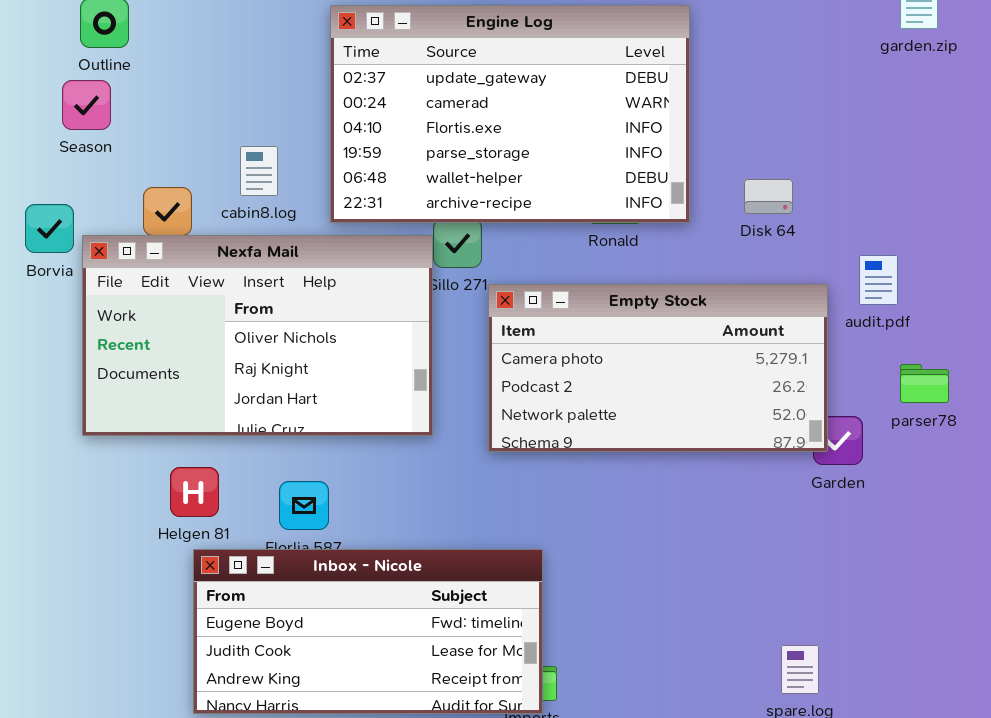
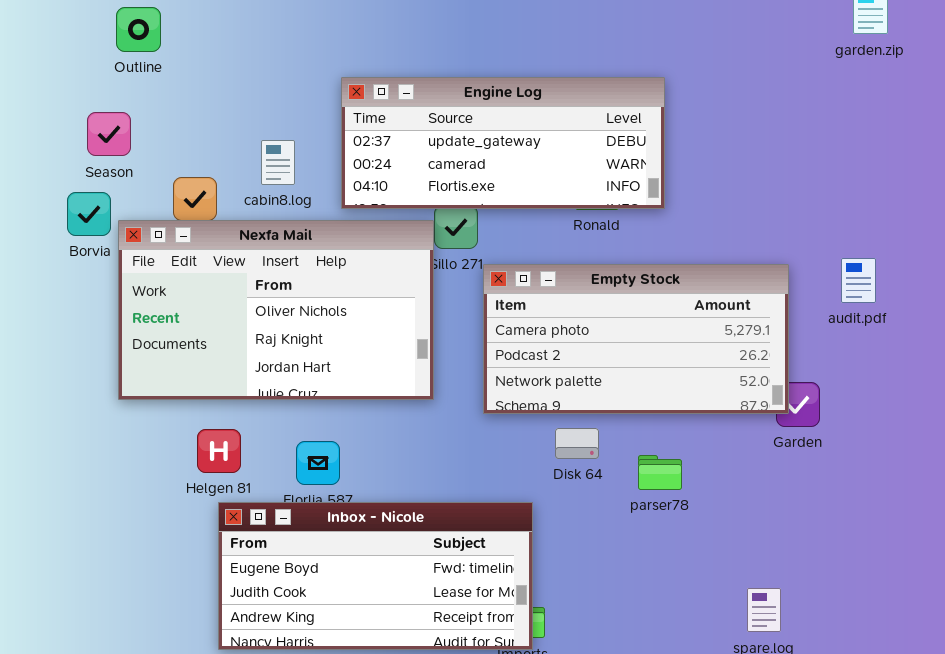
Engine Log: [330,5,690,223] -> [341,77,665,209], resized
Season: [62,80,111,130] -> [87,112,131,156], moved
Disk 64: [744,179,793,214] -> [555,428,599,459], moved
audit.pdf: [859,255,898,305] -> [841,258,876,303], moved
parser78: [900,364,949,403] -> [638,455,682,490], moved

